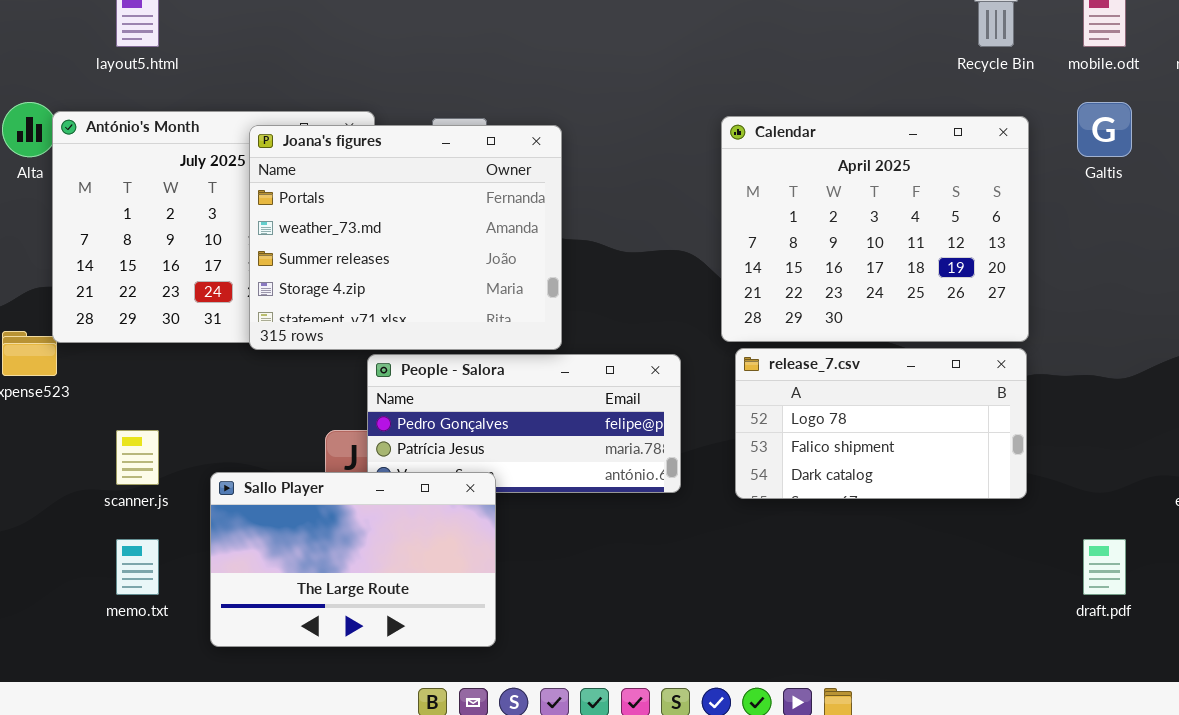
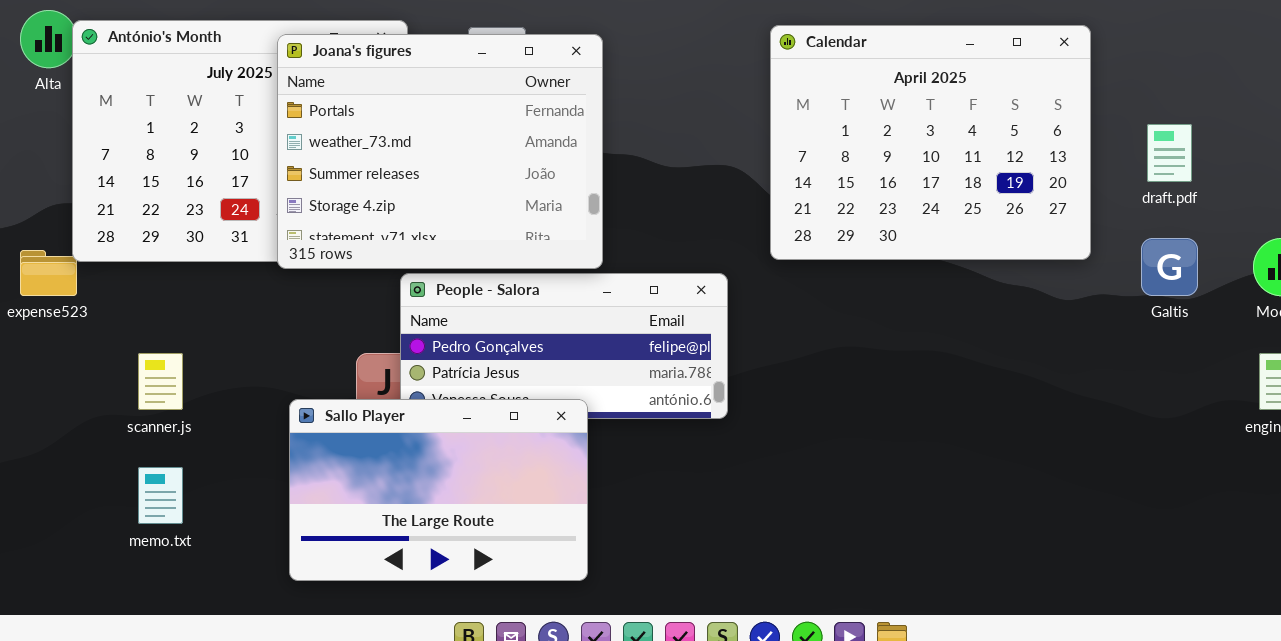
Galtis: [1077,102,1132,157] -> [1141,238,1198,296], moved
release_7.csv: [735,348,1027,499] -> none, closed
Sallo Player: [210,472,496,647] -> [289,399,588,581], moved
draft.pdf: [1083,539,1126,595] -> [1147,124,1192,182], moved

